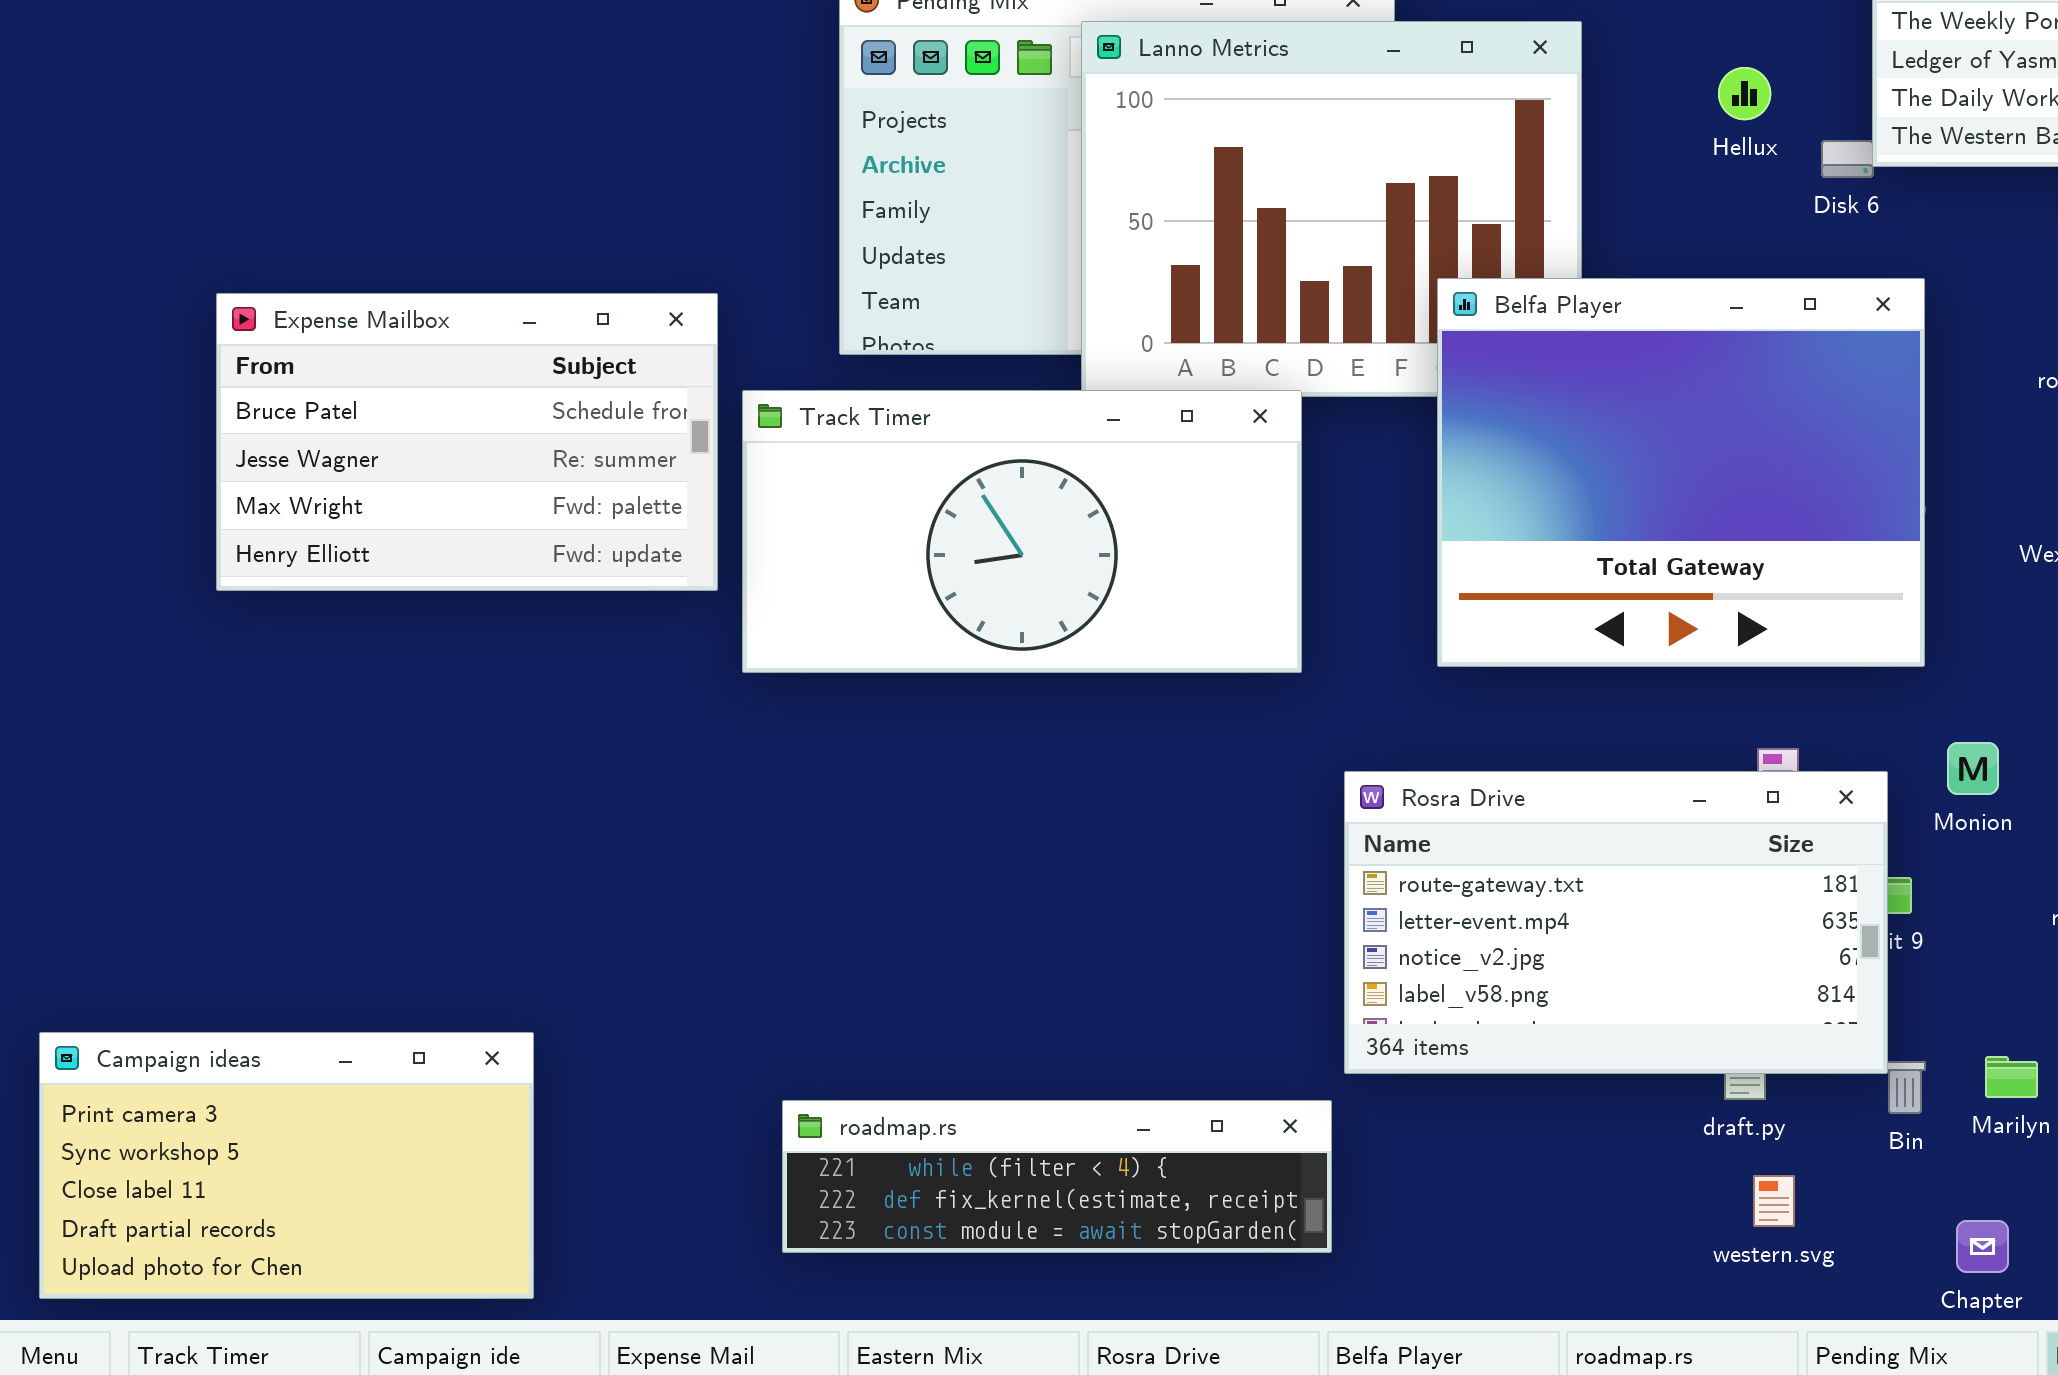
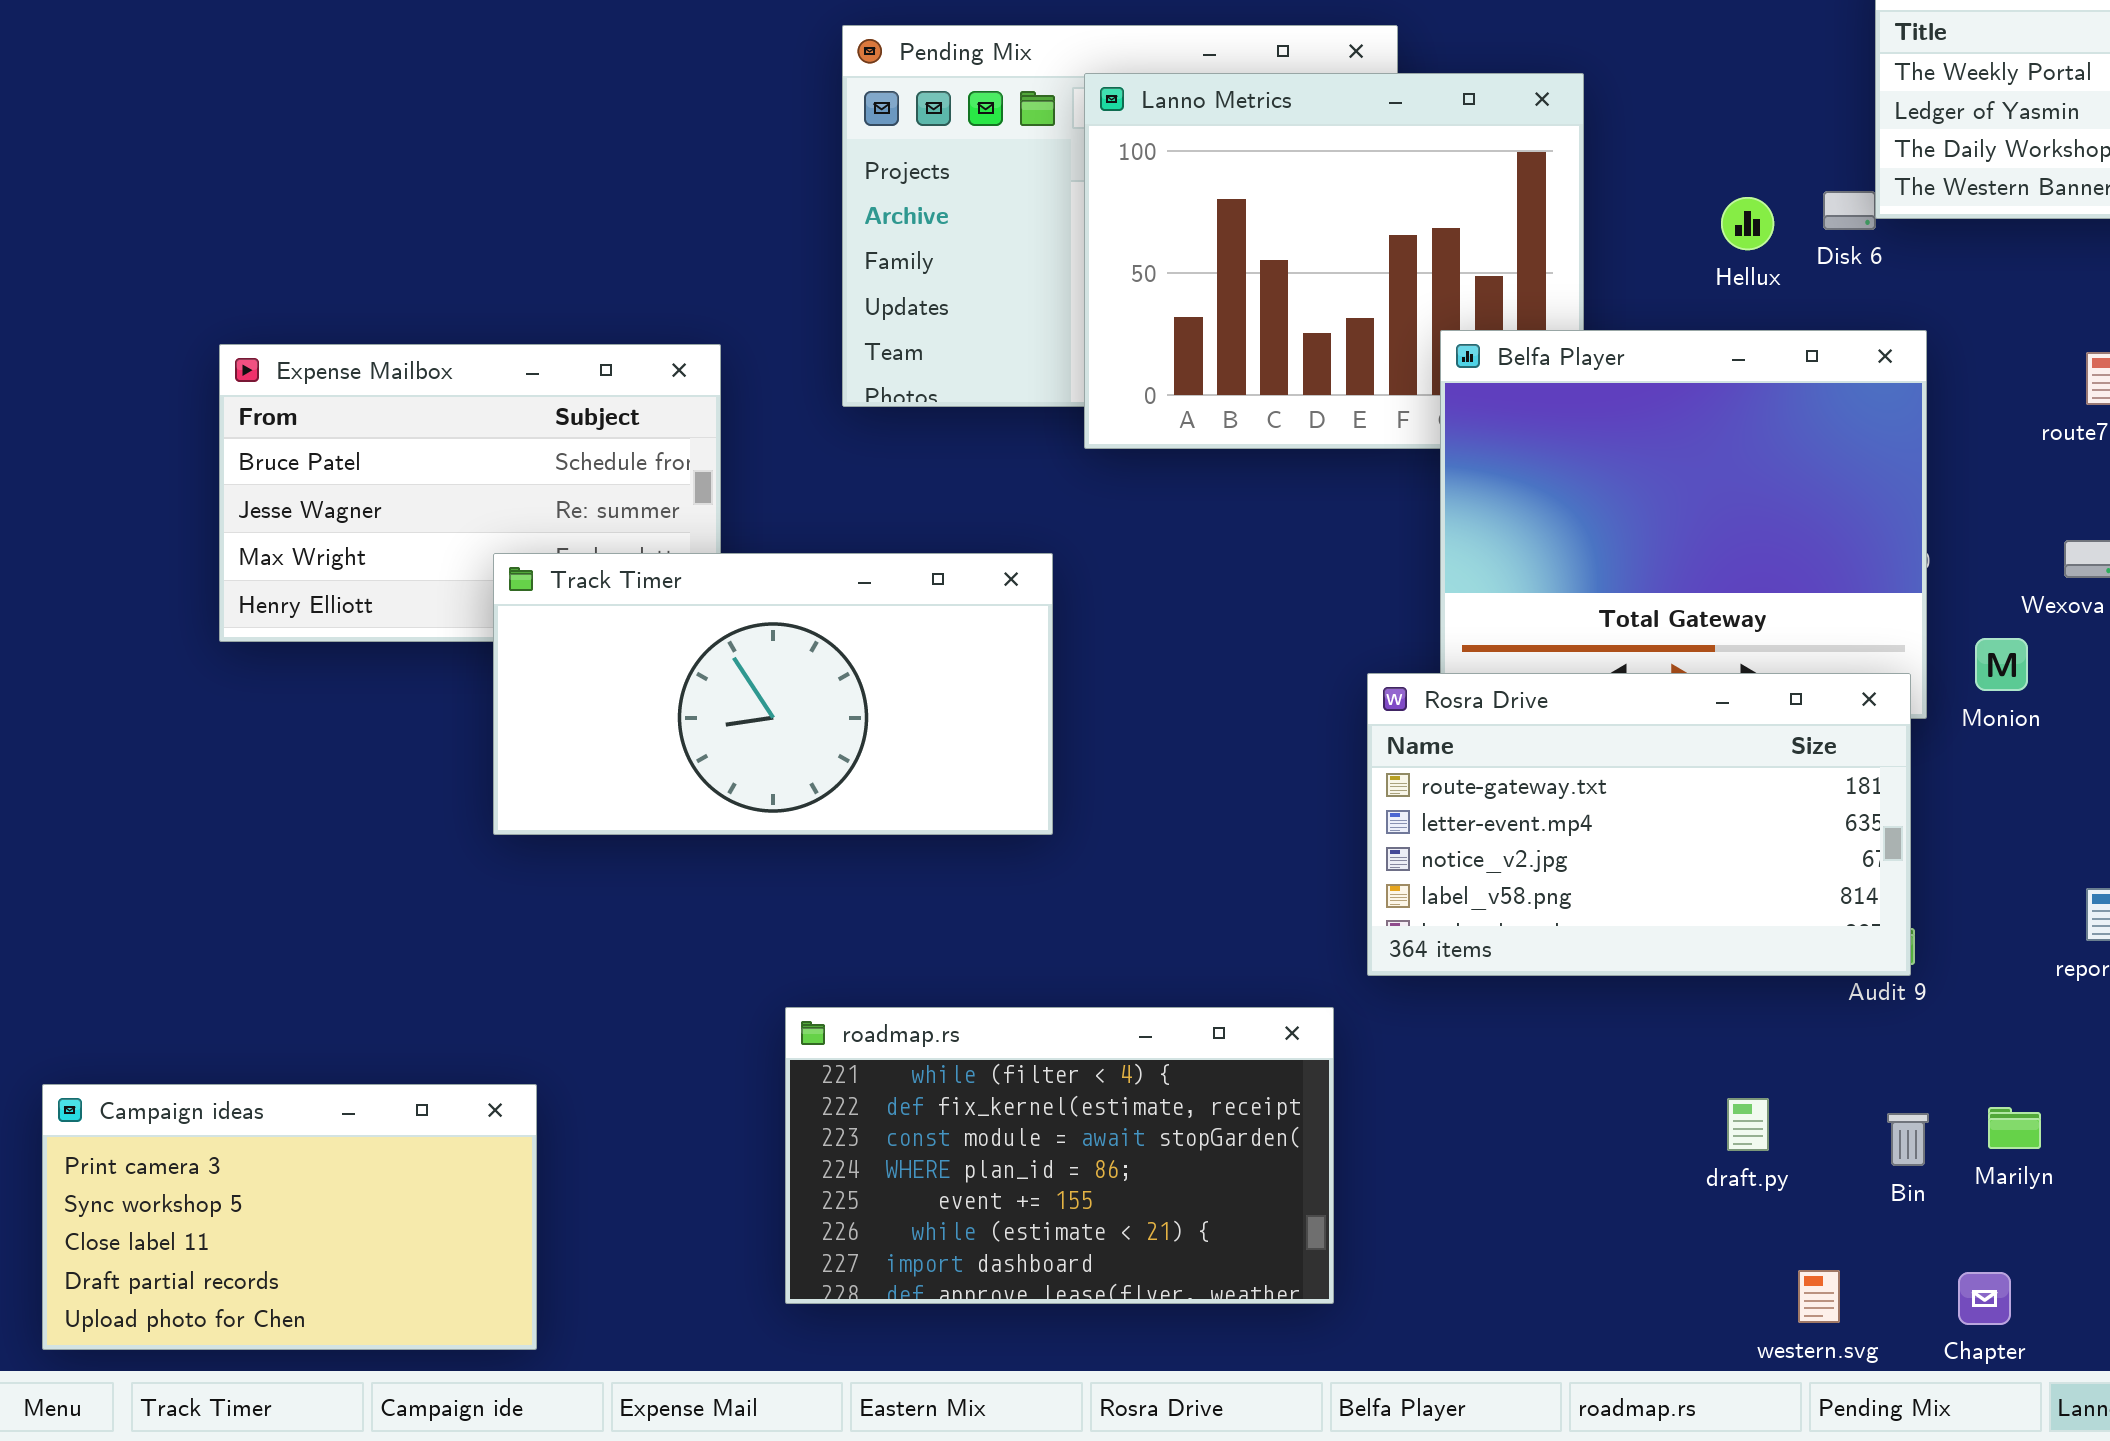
Hellux: [1718,67,1771,120] -> [1721,197,1774,250], moved
Track Timer: [742,390,1302,673] -> [493,553,1053,835], moved
Monion: [1947,742,1999,795] -> [1975,638,2028,691], moved
Rosra Drive: [1344,771,1888,1074] -> [1367,673,1911,976], moved
roadmap.rs: [782,1100,1332,1253] -> [785,1007,1334,1304], resized
western.svg: [1753,1175,1795,1227] -> [1798,1270,1840,1323], moved

